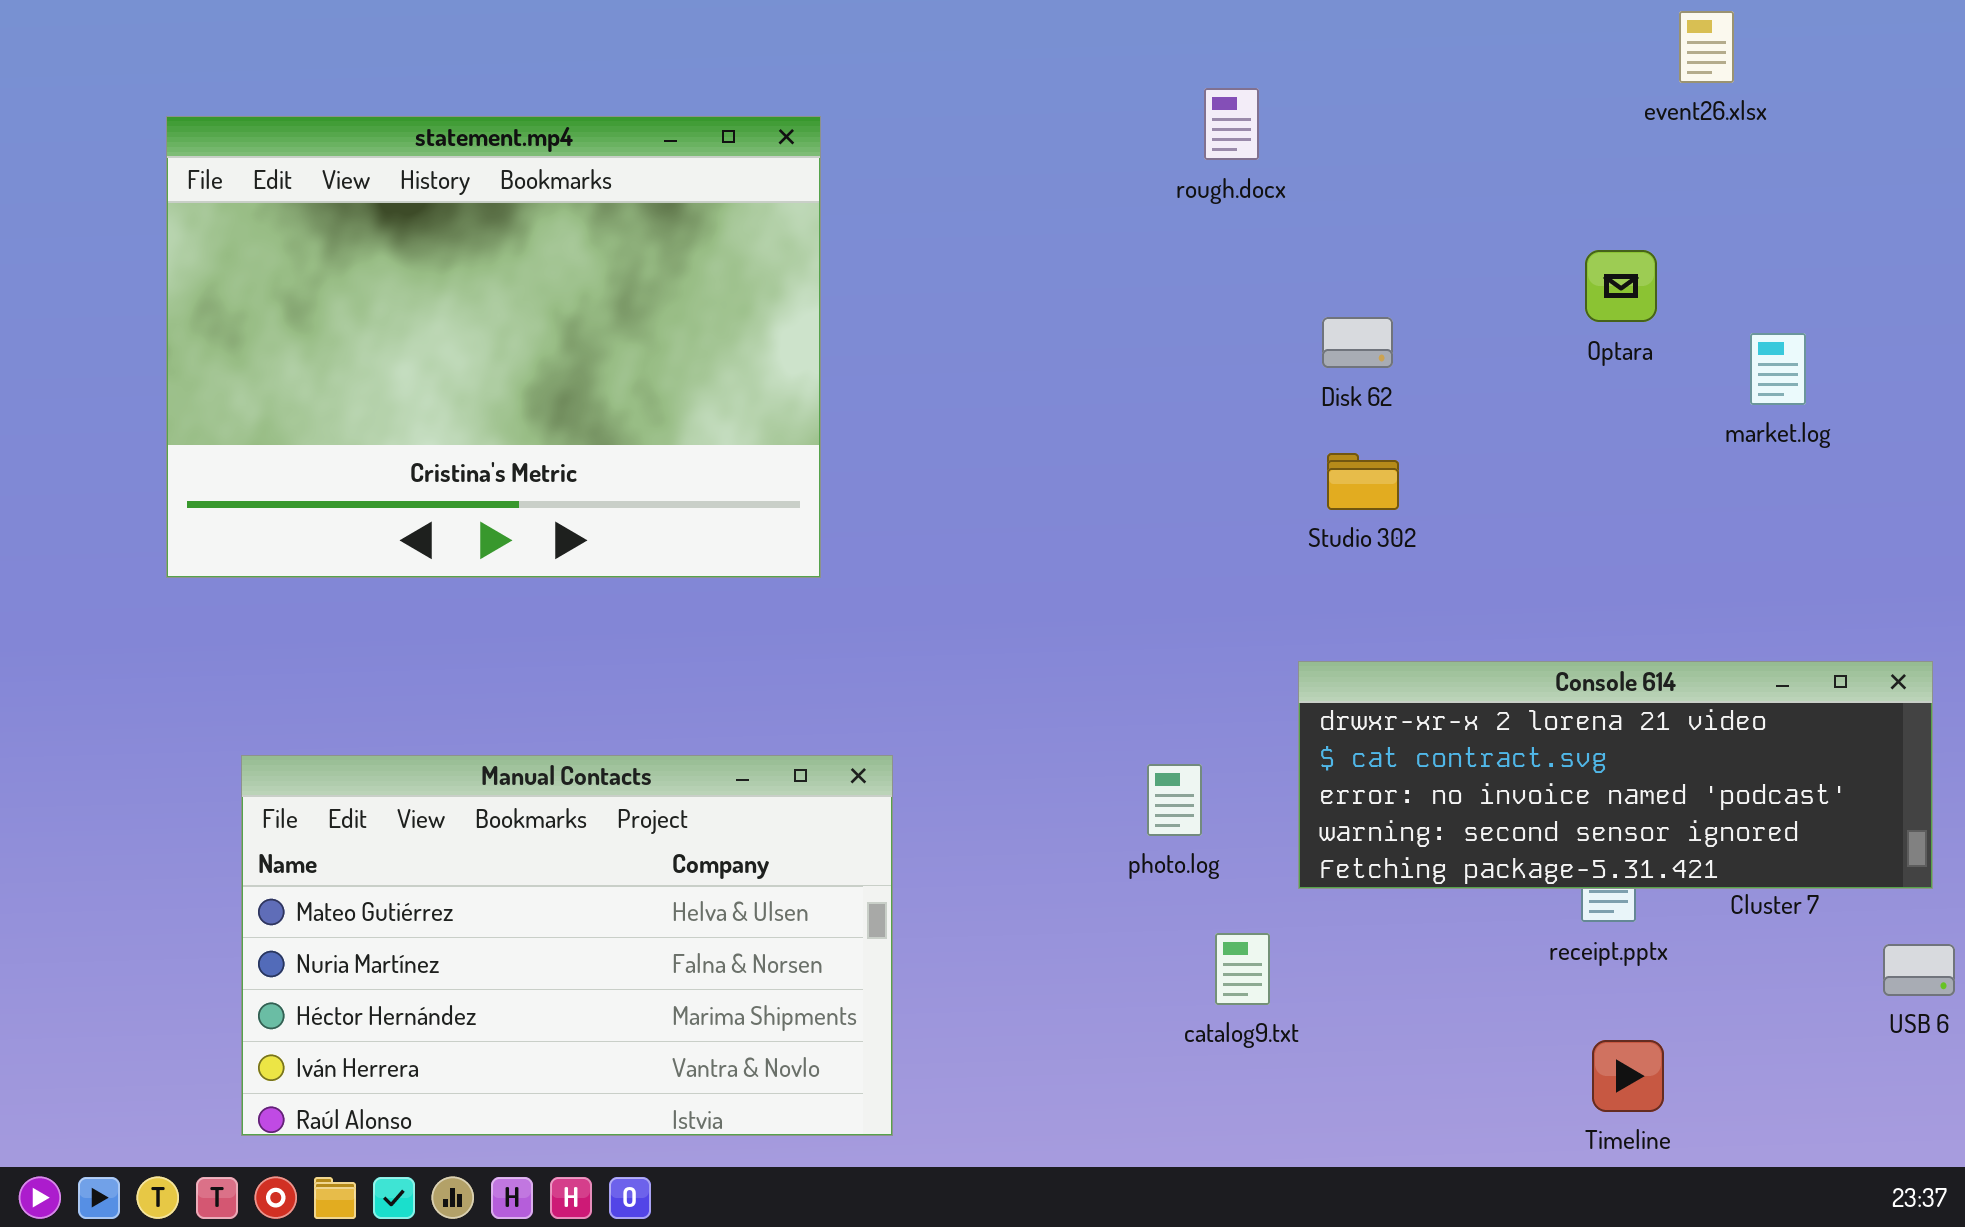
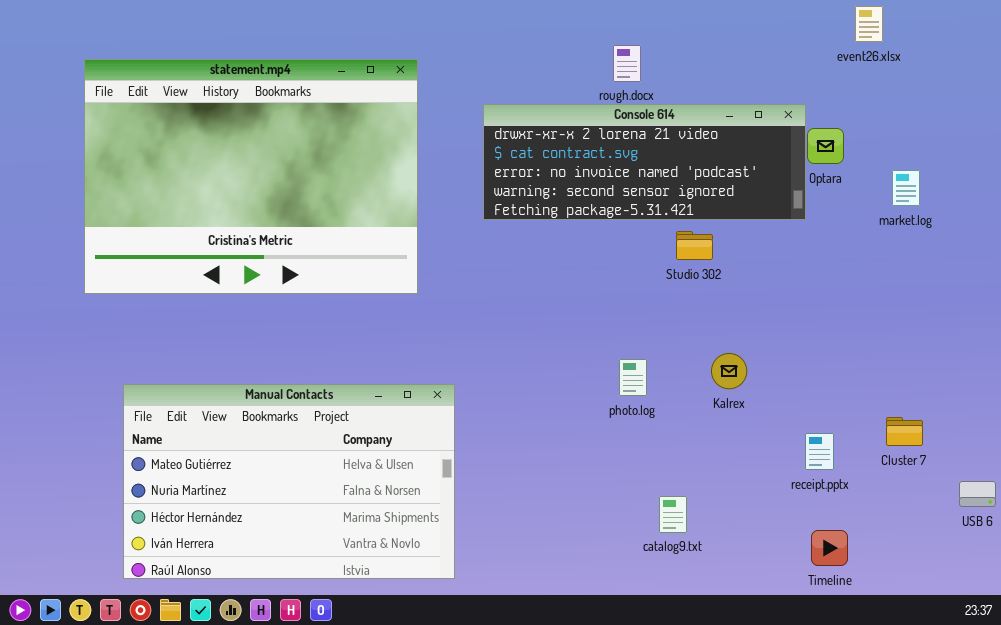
Console 614: [1298,661,1933,889] -> [483,104,806,220], moved
photo.log: [1147,764,1202,836] -> [619,359,647,396], moved
catalog9.txt: [1215,933,1270,1005] -> [659,496,687,533], moved

